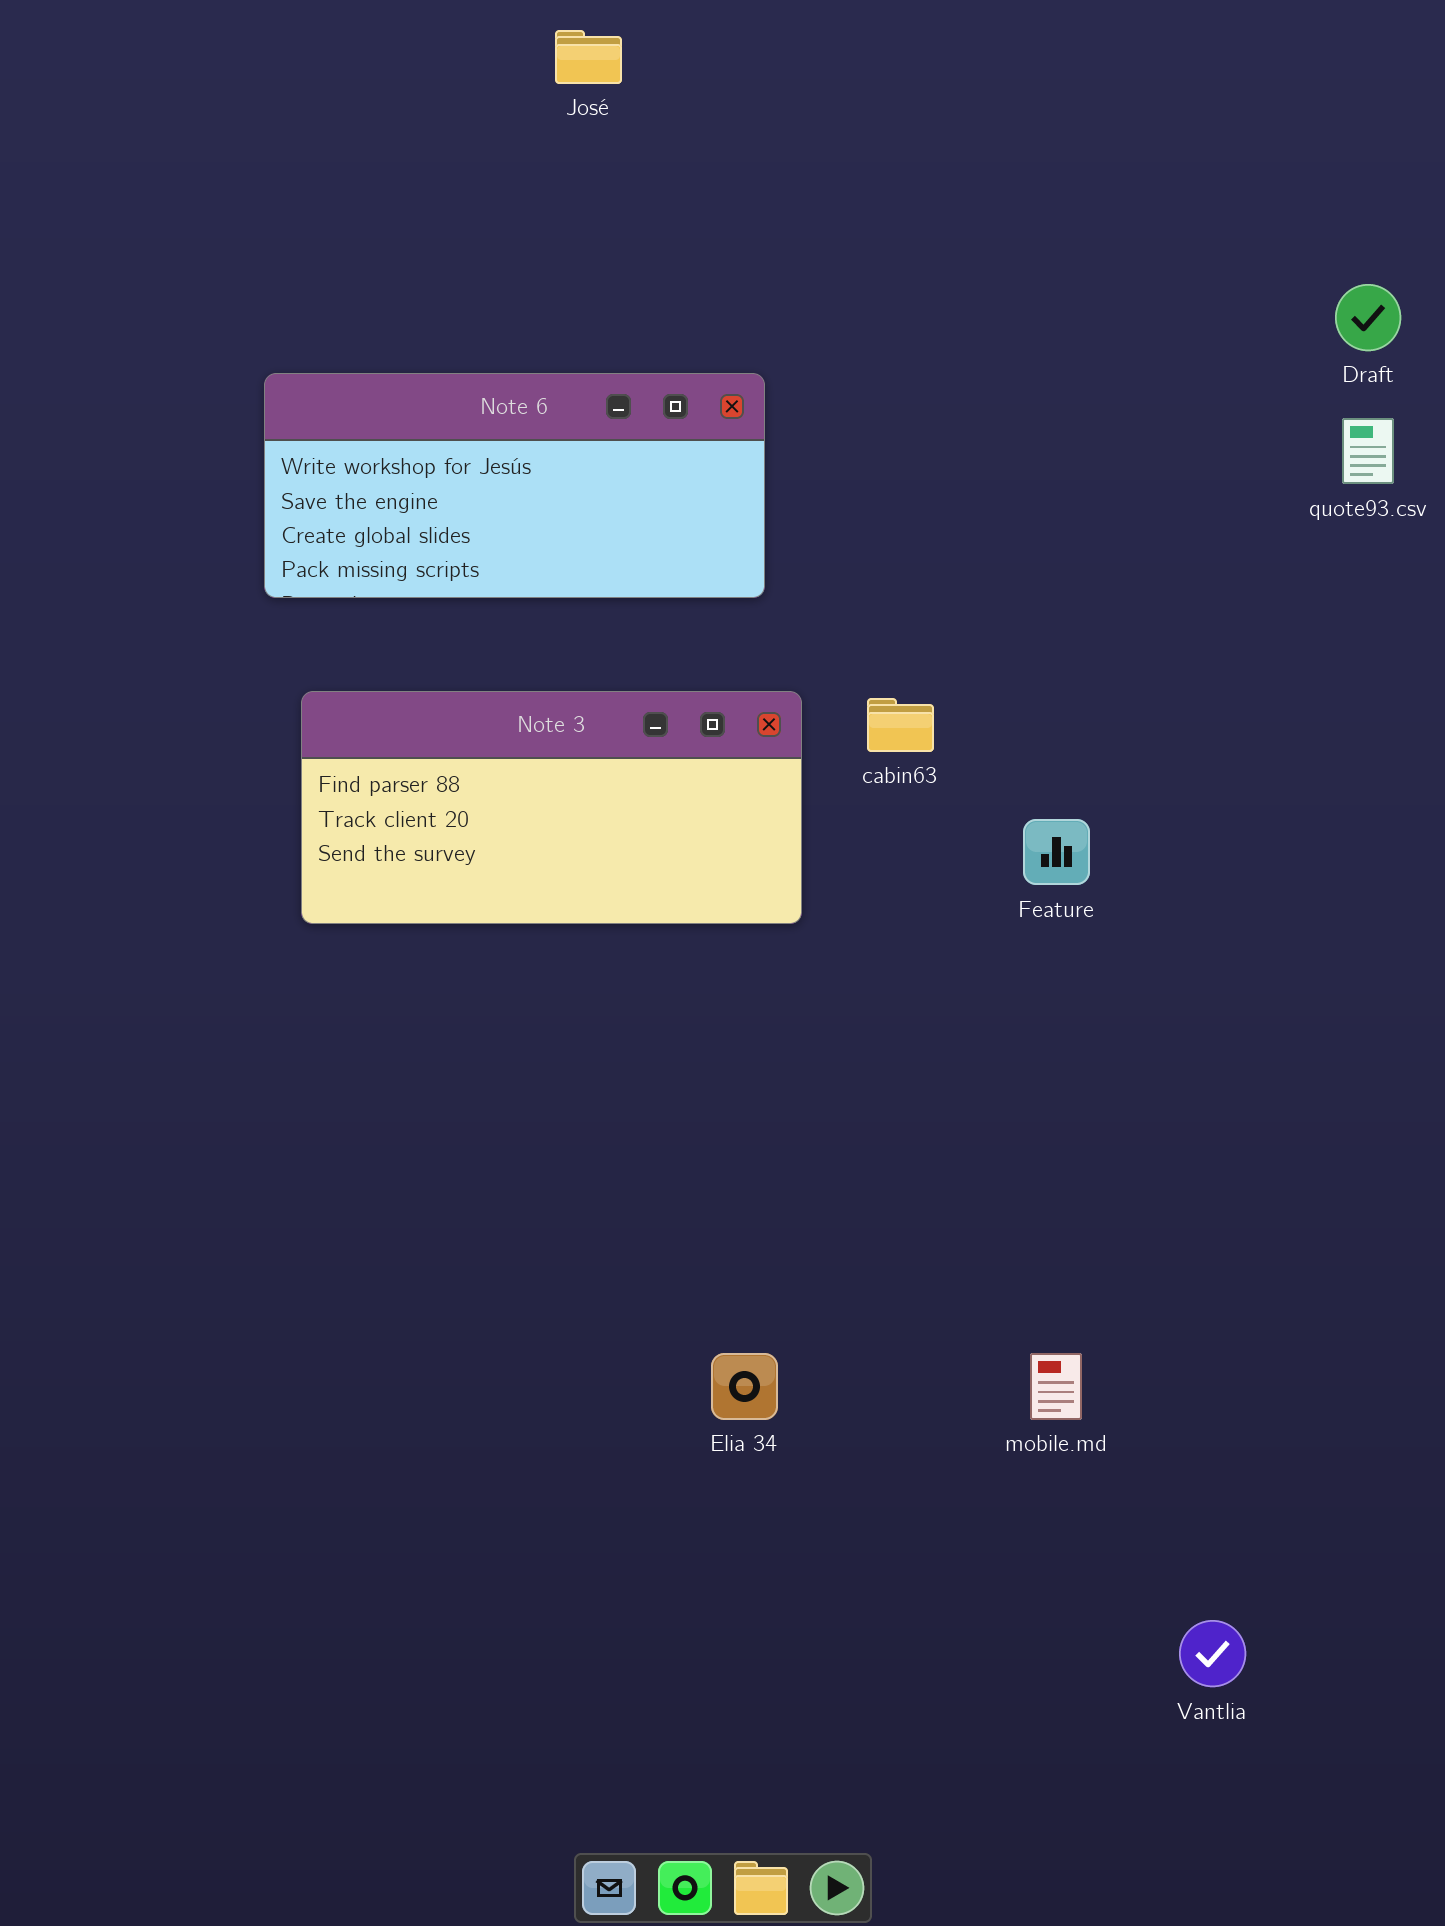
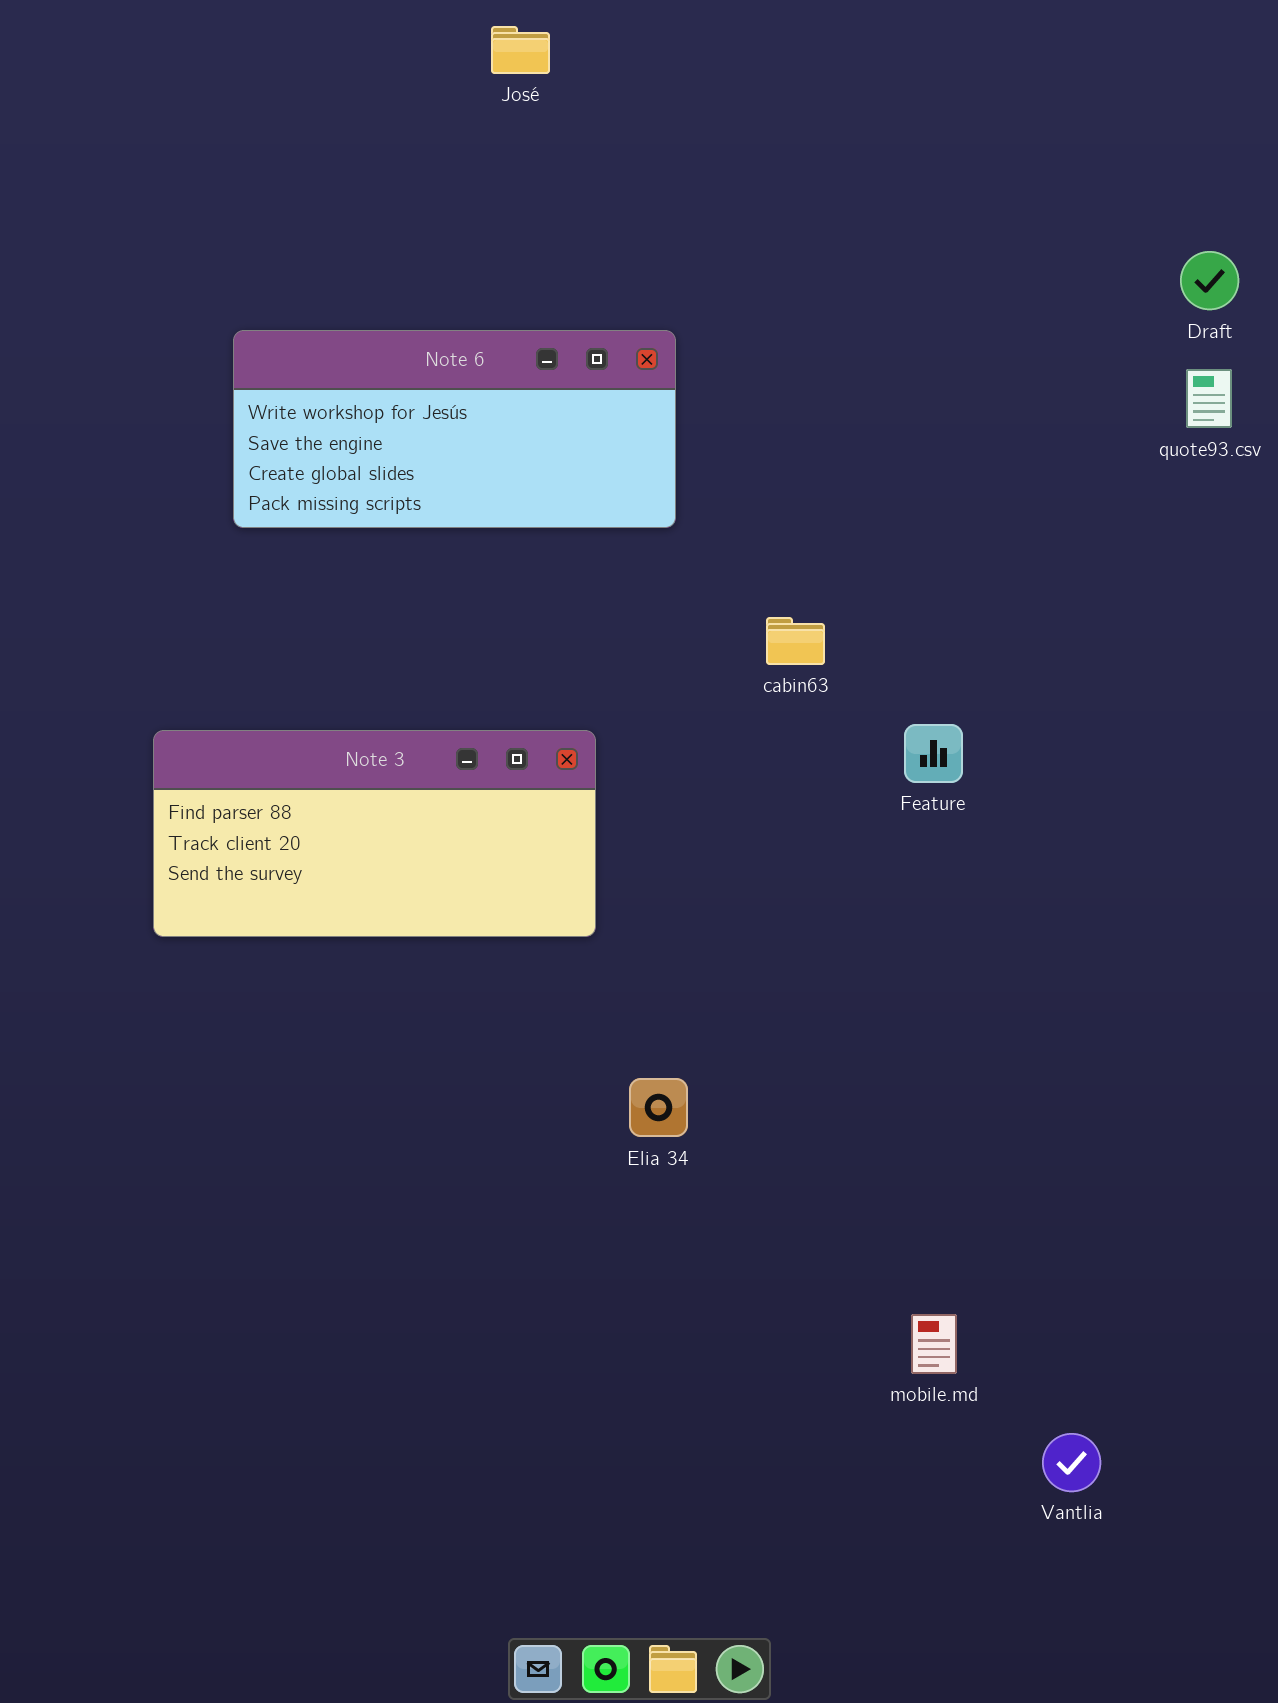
Note 3: [301,691,802,924] -> [153,730,596,937], moved
Elia 34: [711,1353,778,1420] -> [629,1078,688,1137], moved
mobile.md: [1030,1353,1082,1420] -> [911,1314,957,1374], moved

